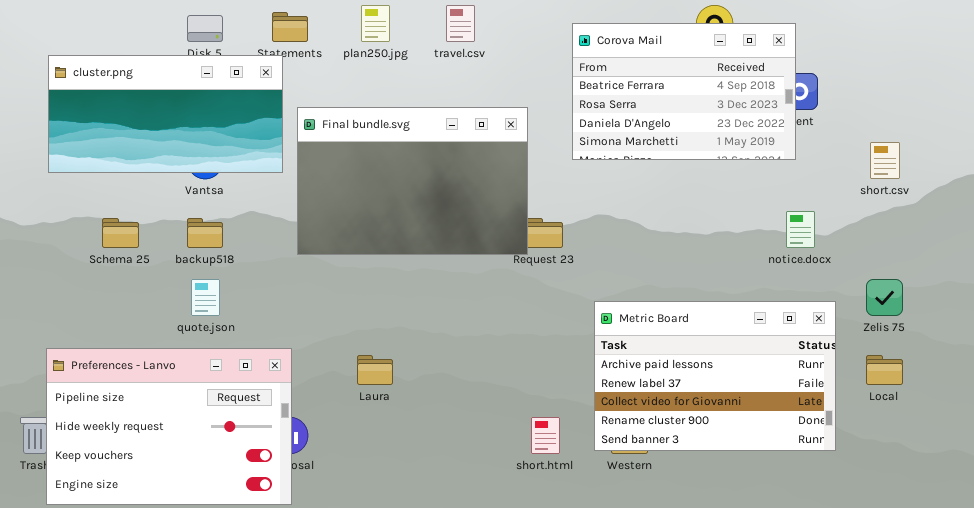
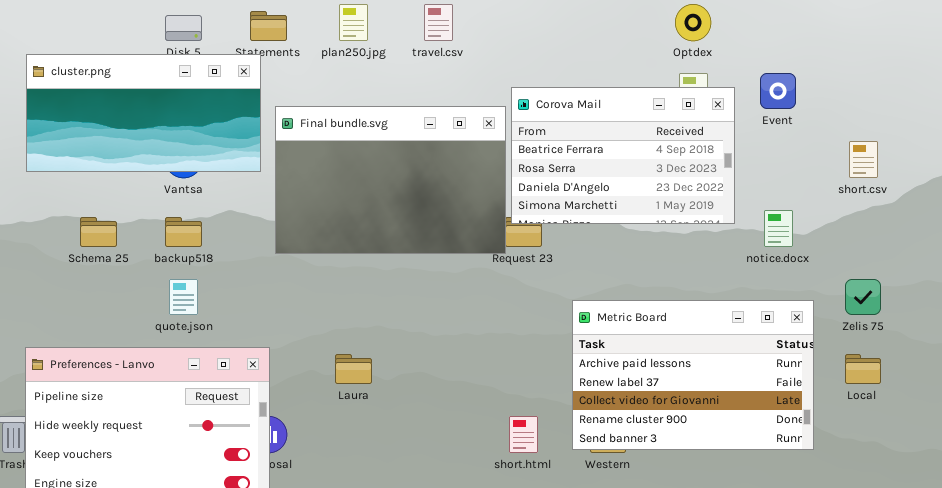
Corova Mail: [572,23,796,160] -> [511,87,735,224], moved

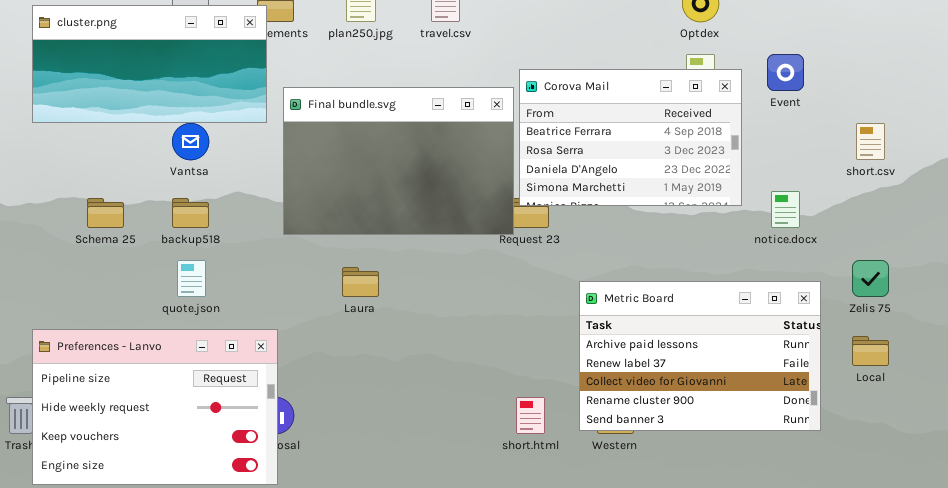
cluster.png: [26,54,261,172] -> [32,5,267,123], moved
Laura: [335,354,372,384] -> [342,267,379,297], moved

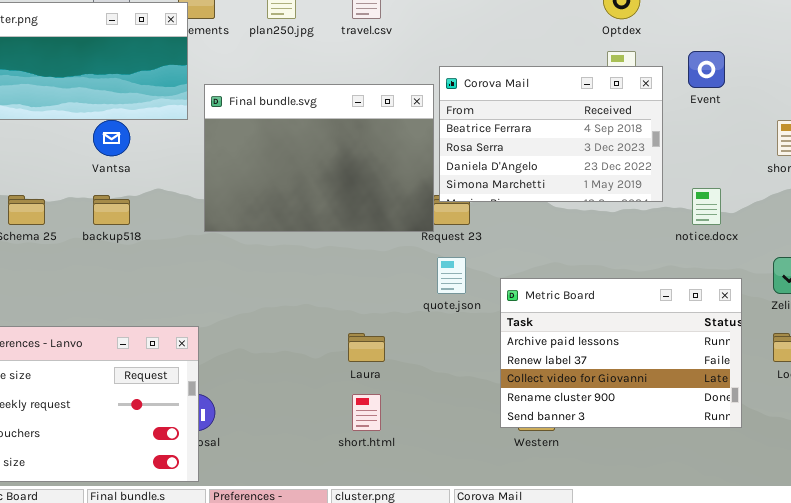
quote.json: [177,260,206,297] -> [437,257,466,294], moved
Laura: [342,267,379,297] -> [348,333,385,362], moved
short.html: [516,397,545,434] -> [352,394,381,431], moved

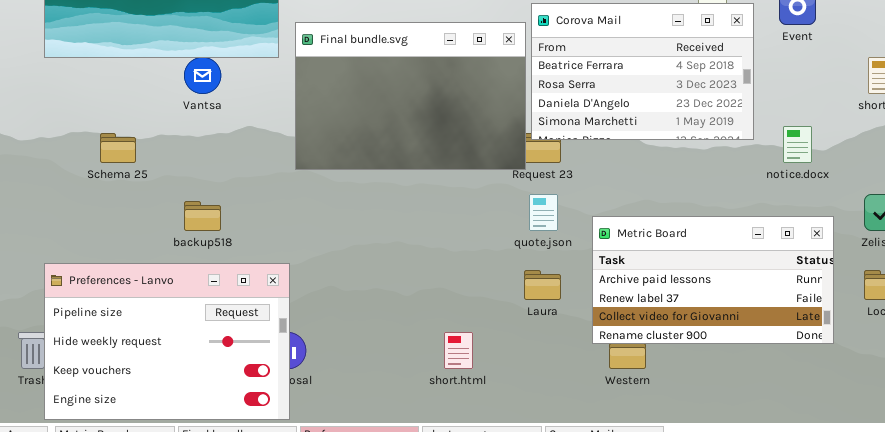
backup518: [93,195,130,225] -> [184,201,221,231], moved
Metric Board: [500,278,742,428] -> [592,216,834,344], resized
Laura: [348,333,385,362] -> [524,270,561,300], moved

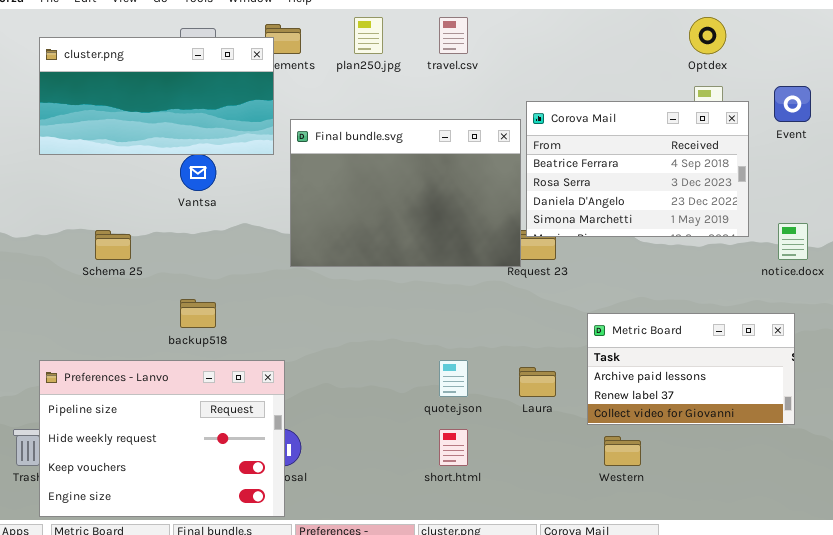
quote.json: [529,194,558,231] -> [439,360,468,397], moved
Metric Board: [592,216,834,344] -> [587,313,795,425], resized

